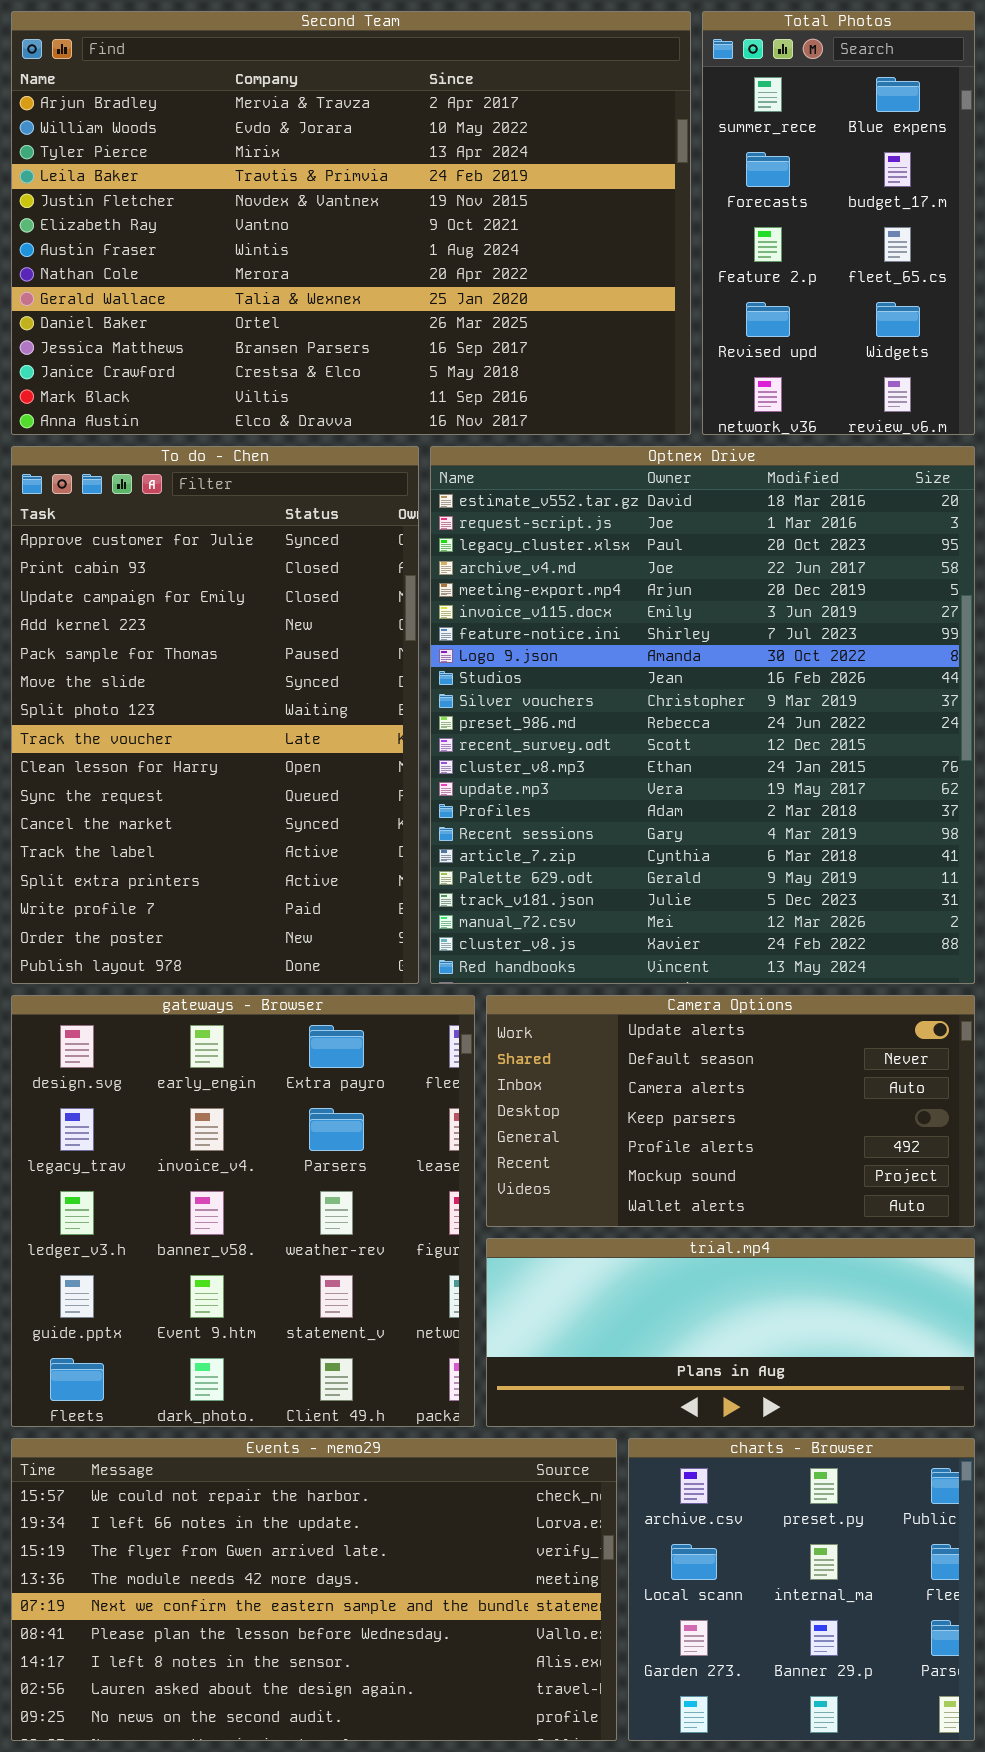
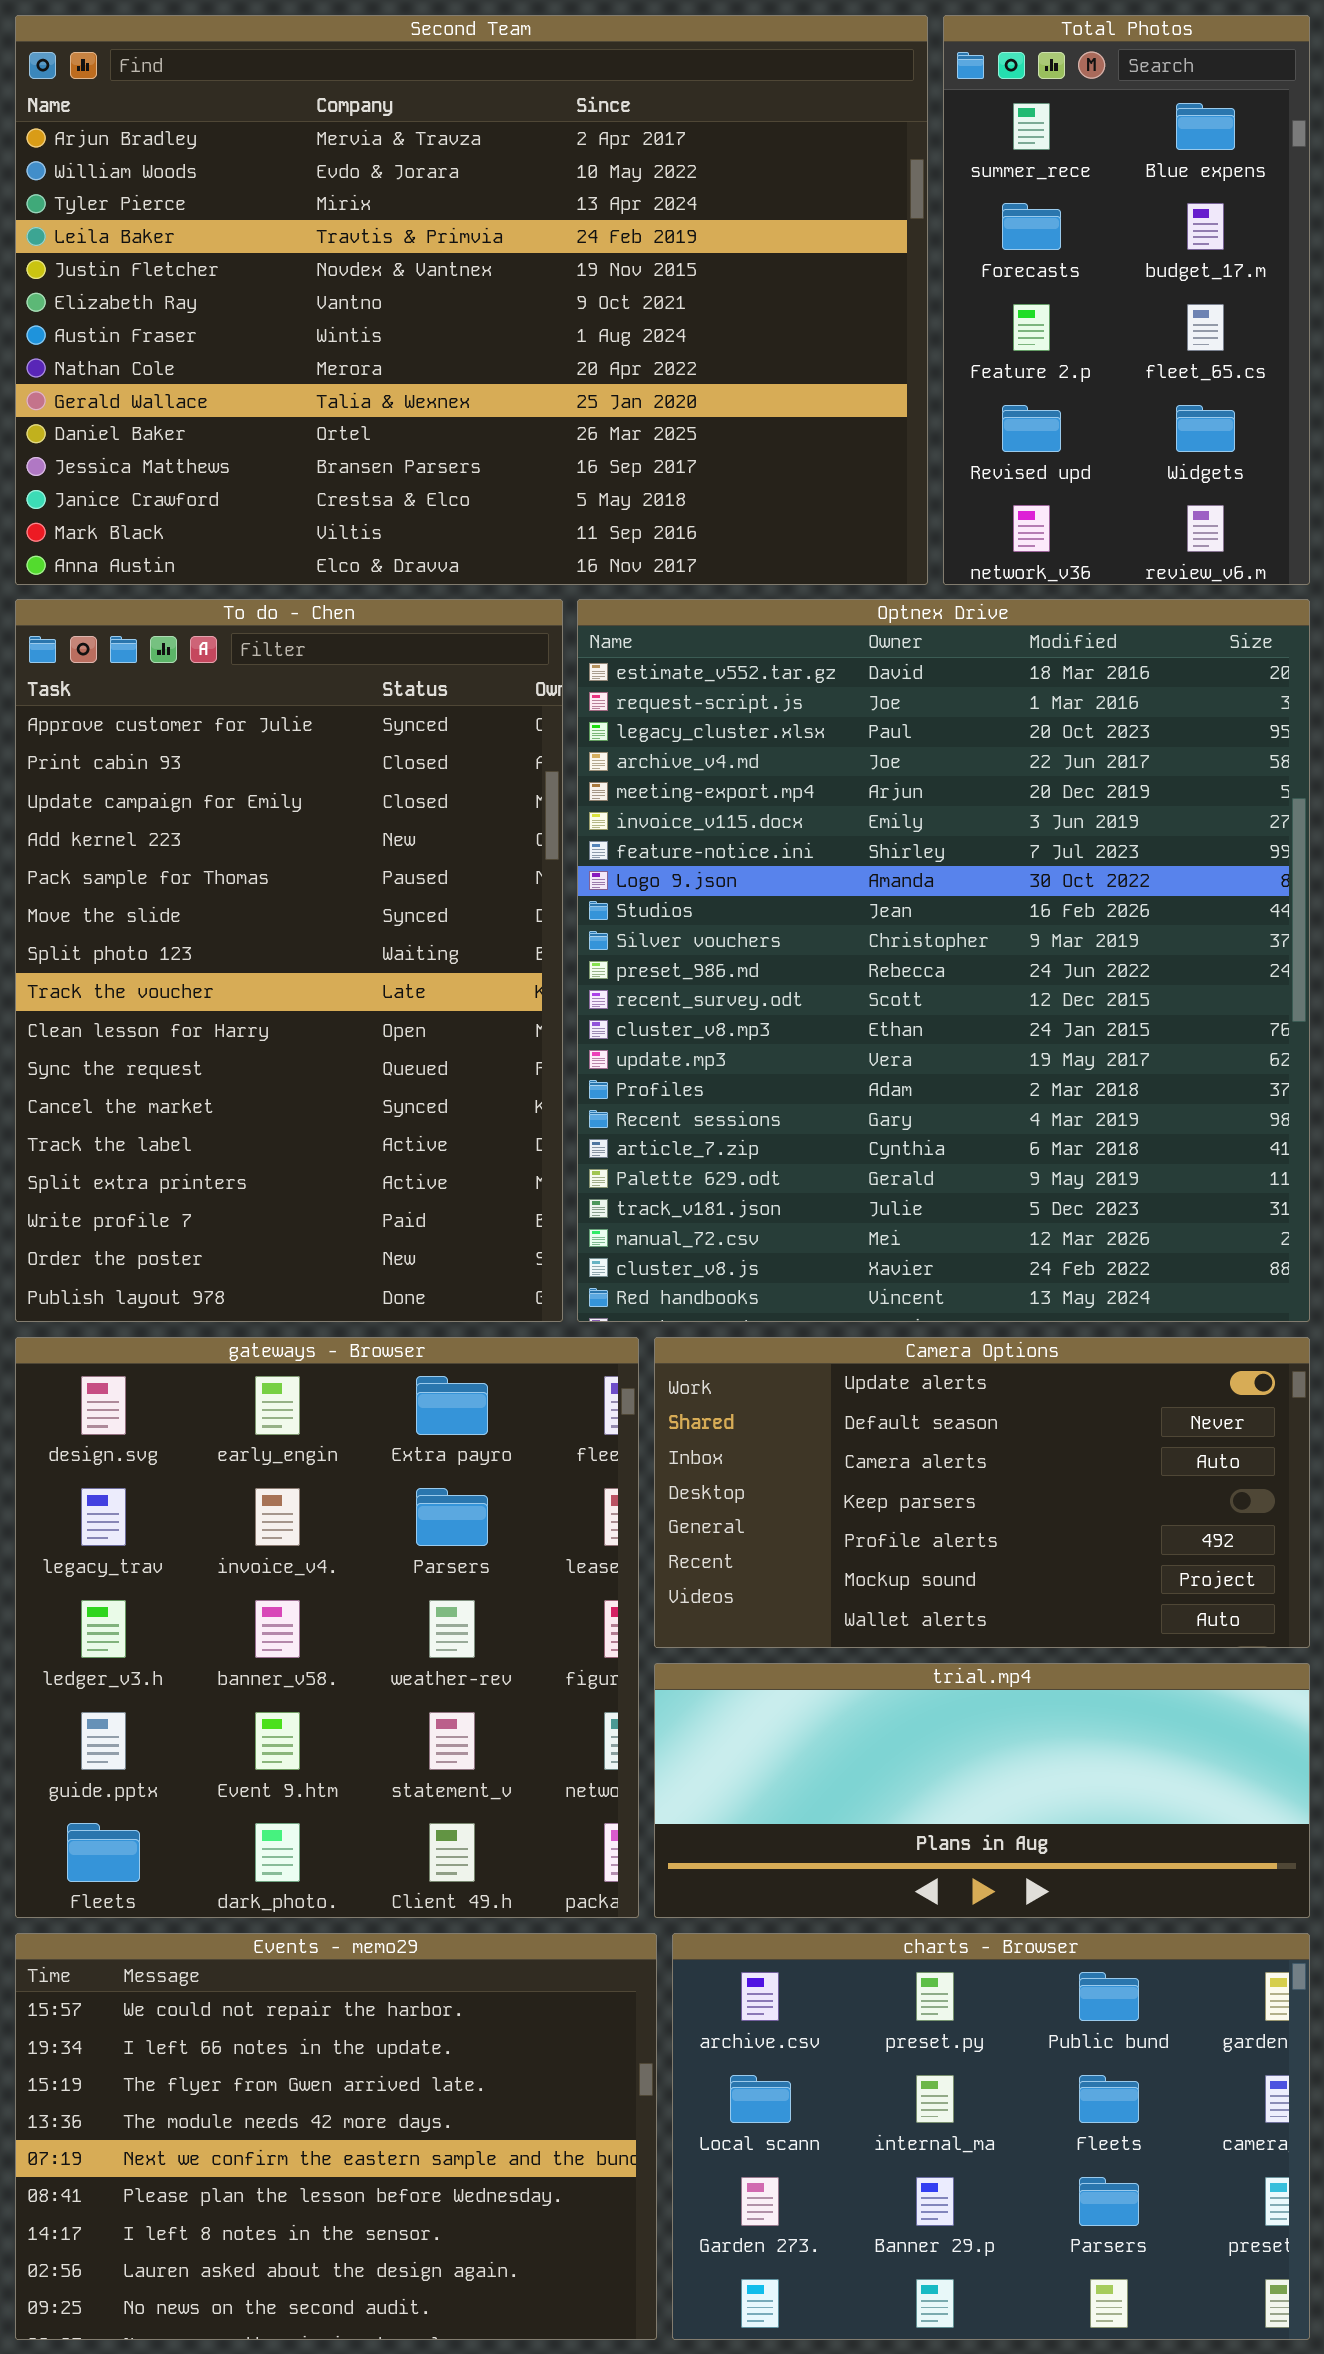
Events - memo29: [11,1438,617,1741] -> [15,1933,657,2340], resized
charts - Browser: [628,1438,975,1741] -> [672,1933,1310,2340], resized

